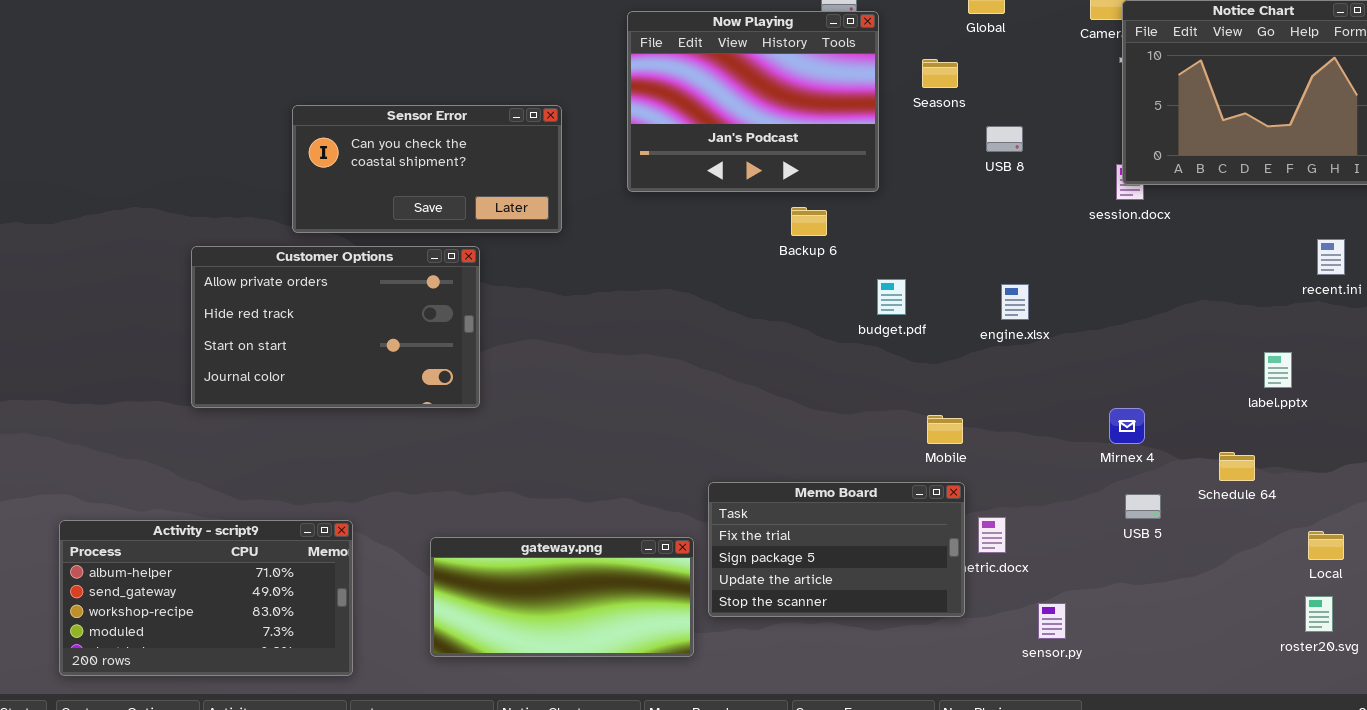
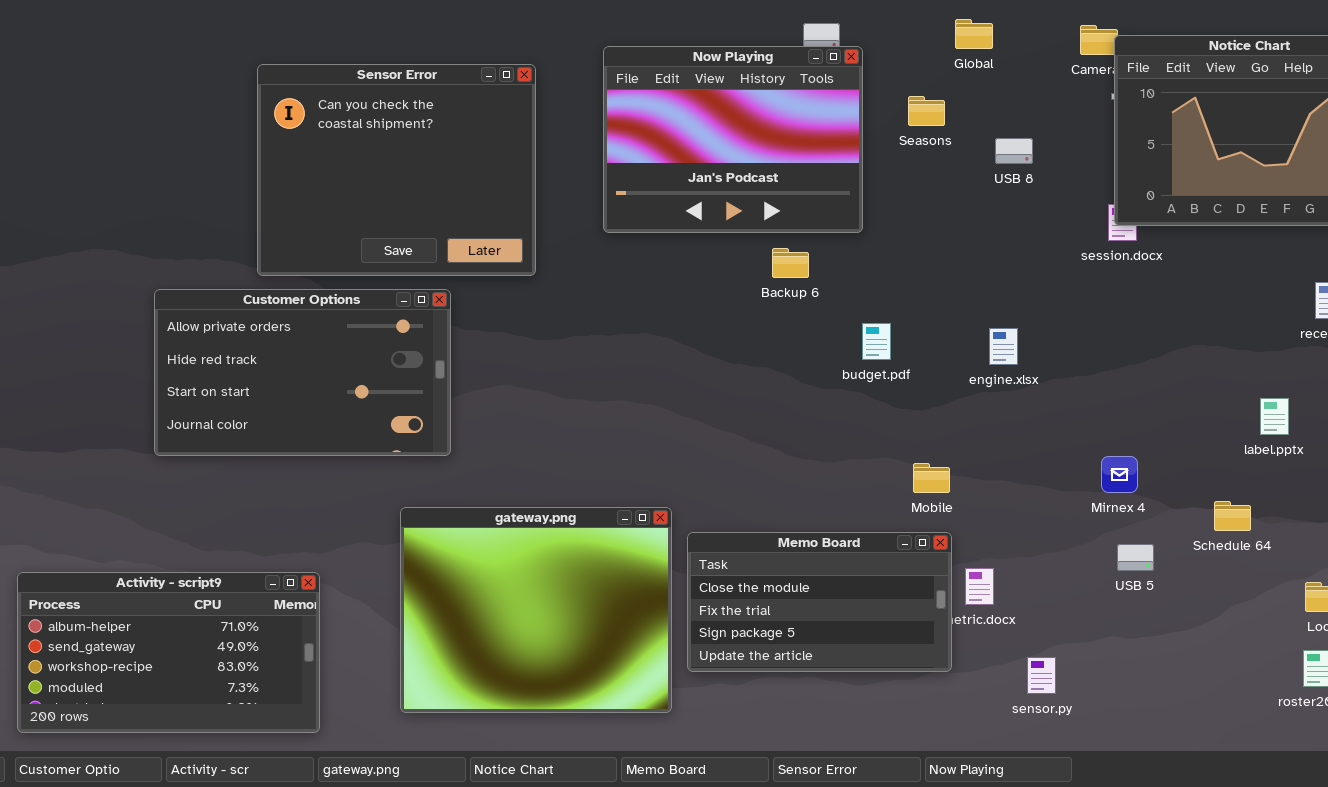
Sensor Error: [292,105,562,233] -> [257,64,536,276], resized
USB 8: [986,126,1023,152] -> [995,138,1033,164], moved
Memo Board: [708,482,965,617] -> [687,532,952,672], scrolled up 1 row
gateway.png: [430,537,694,657] -> [400,507,672,713], resized

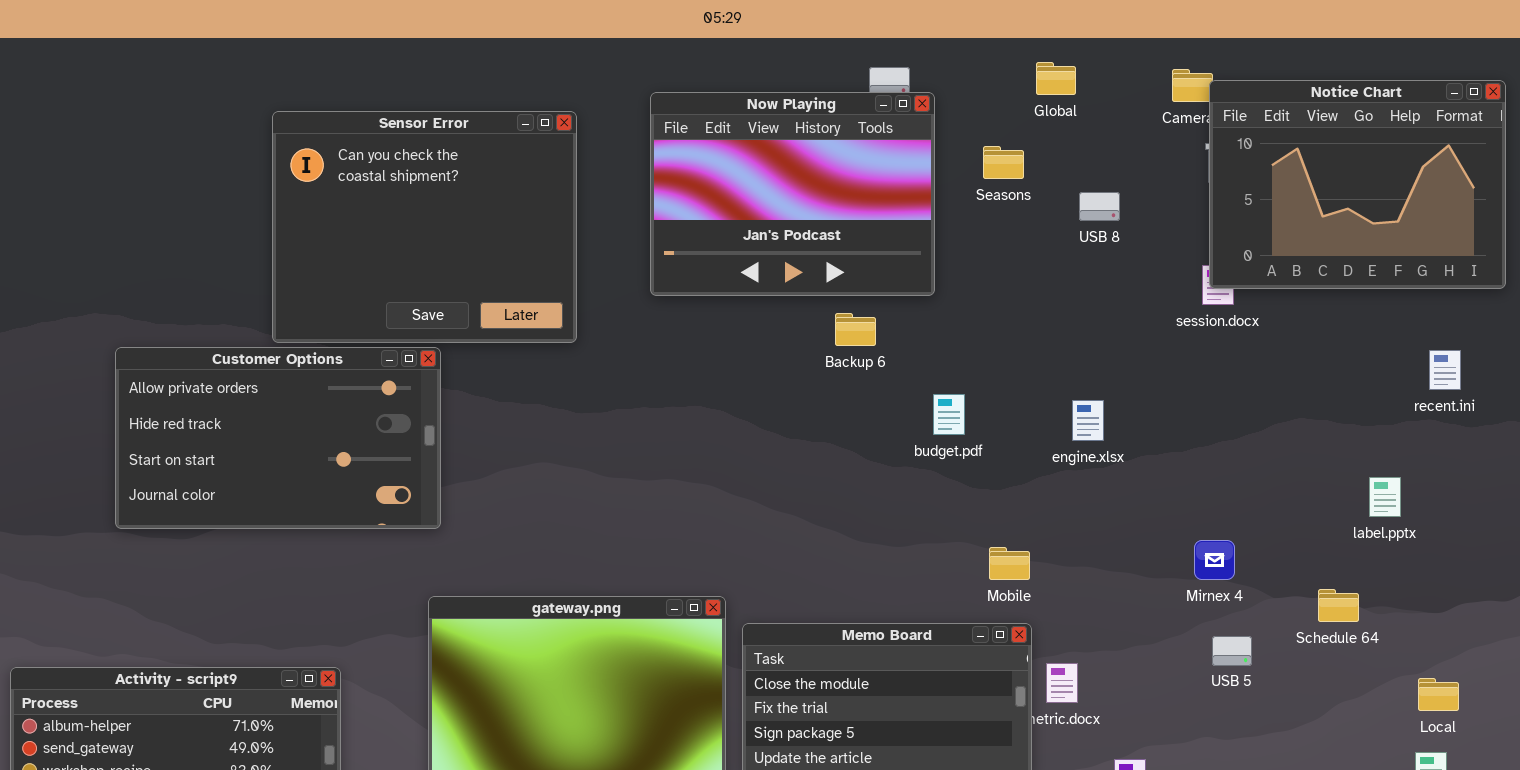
Customer Options: [154,289,451,456] -> [115,347,441,529], moved

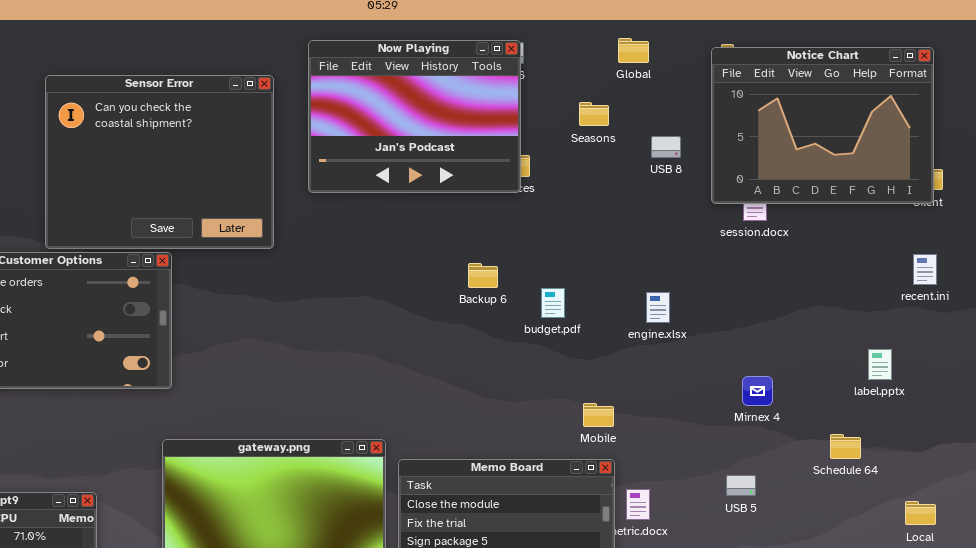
Notice Chart: [1209,80,1506,289] -> [711,47,934,204], moved
Now Playing: [650,92,935,296] -> [308,40,521,193], moved
Backup 6: [835,313,876,346] -> [468,263,498,288], moved
Mirnex 4: [1194,540,1235,580] -> [742,376,773,406], moved
USB 5: [1212,636,1252,666] -> [726,475,756,496], moved

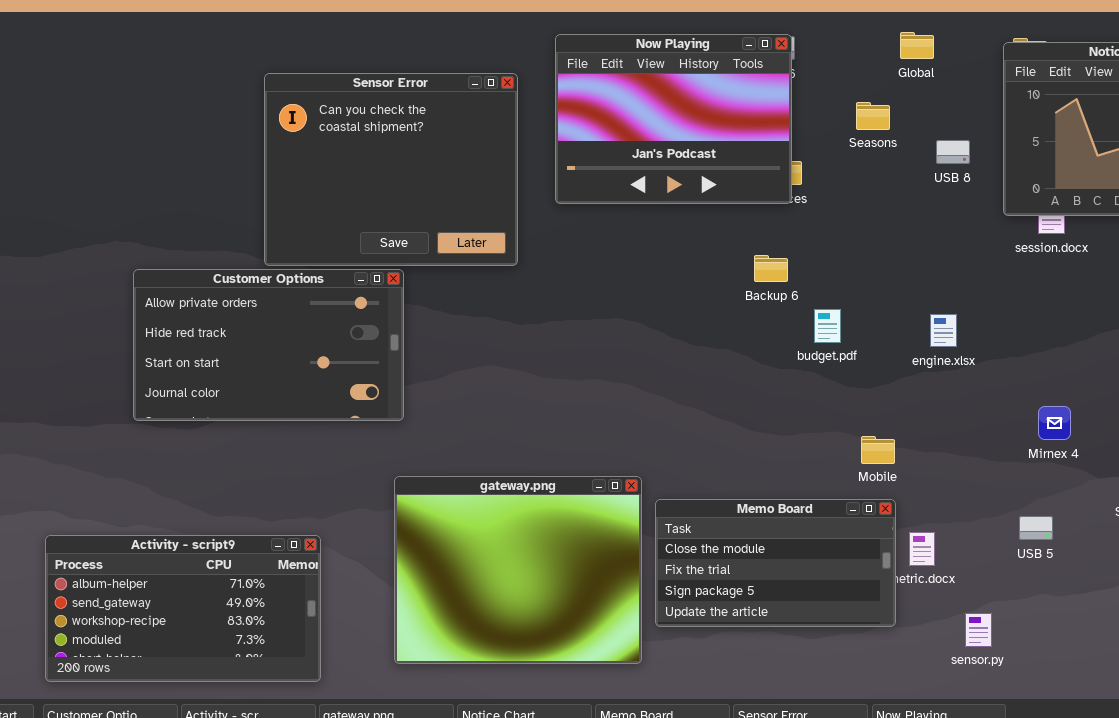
Backup 6: [468,263,498,288] -> [754,255,788,282], moved

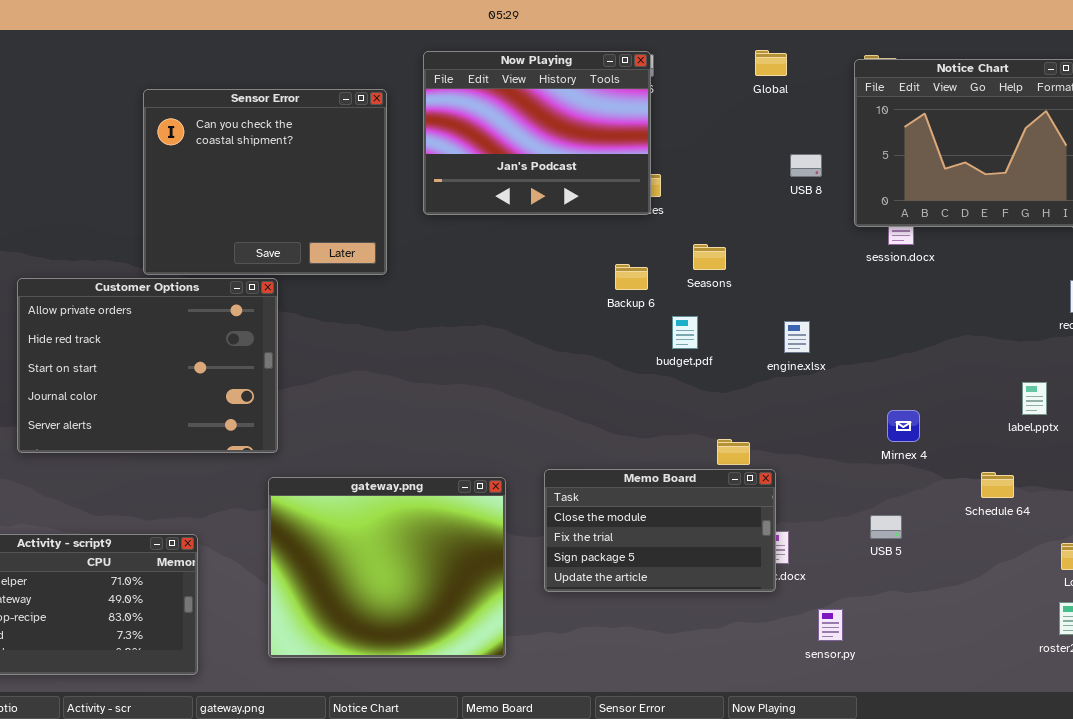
Seasons: [856,102,890,130] -> [693,244,726,270], moved
Customer Options: [133,269,404,421] -> [17,278,278,453], resized
Memo Board: [655,499,896,627] -> [544,469,776,592], moved

